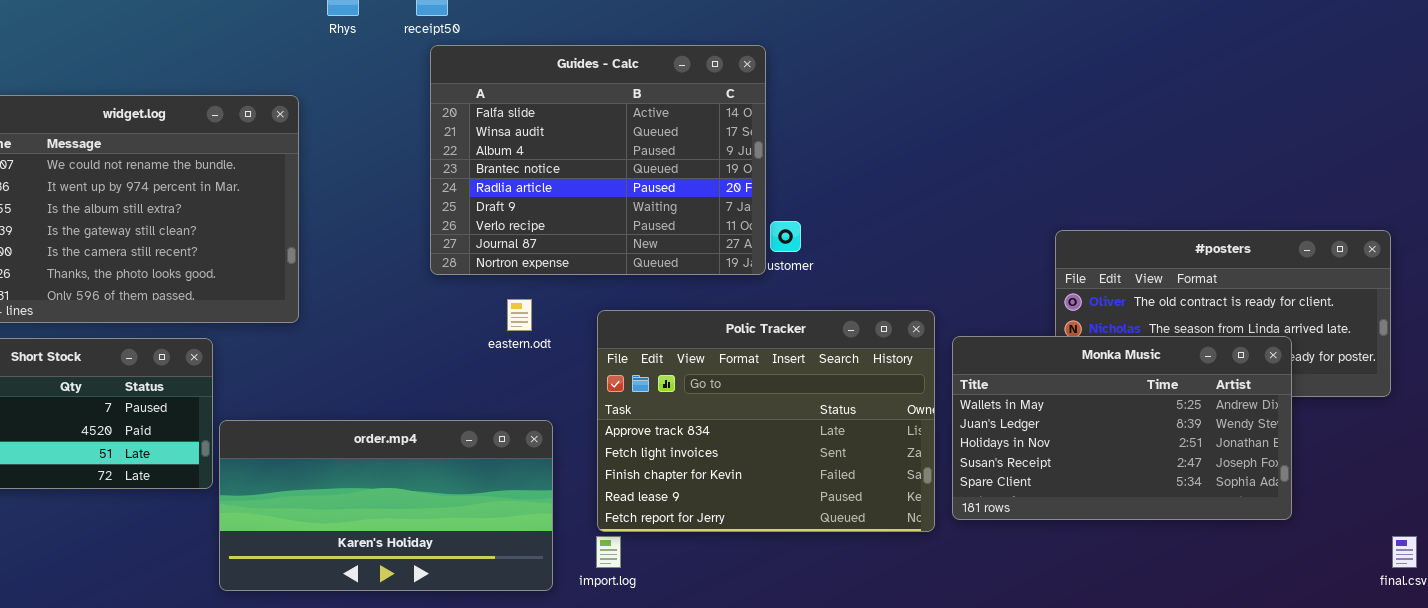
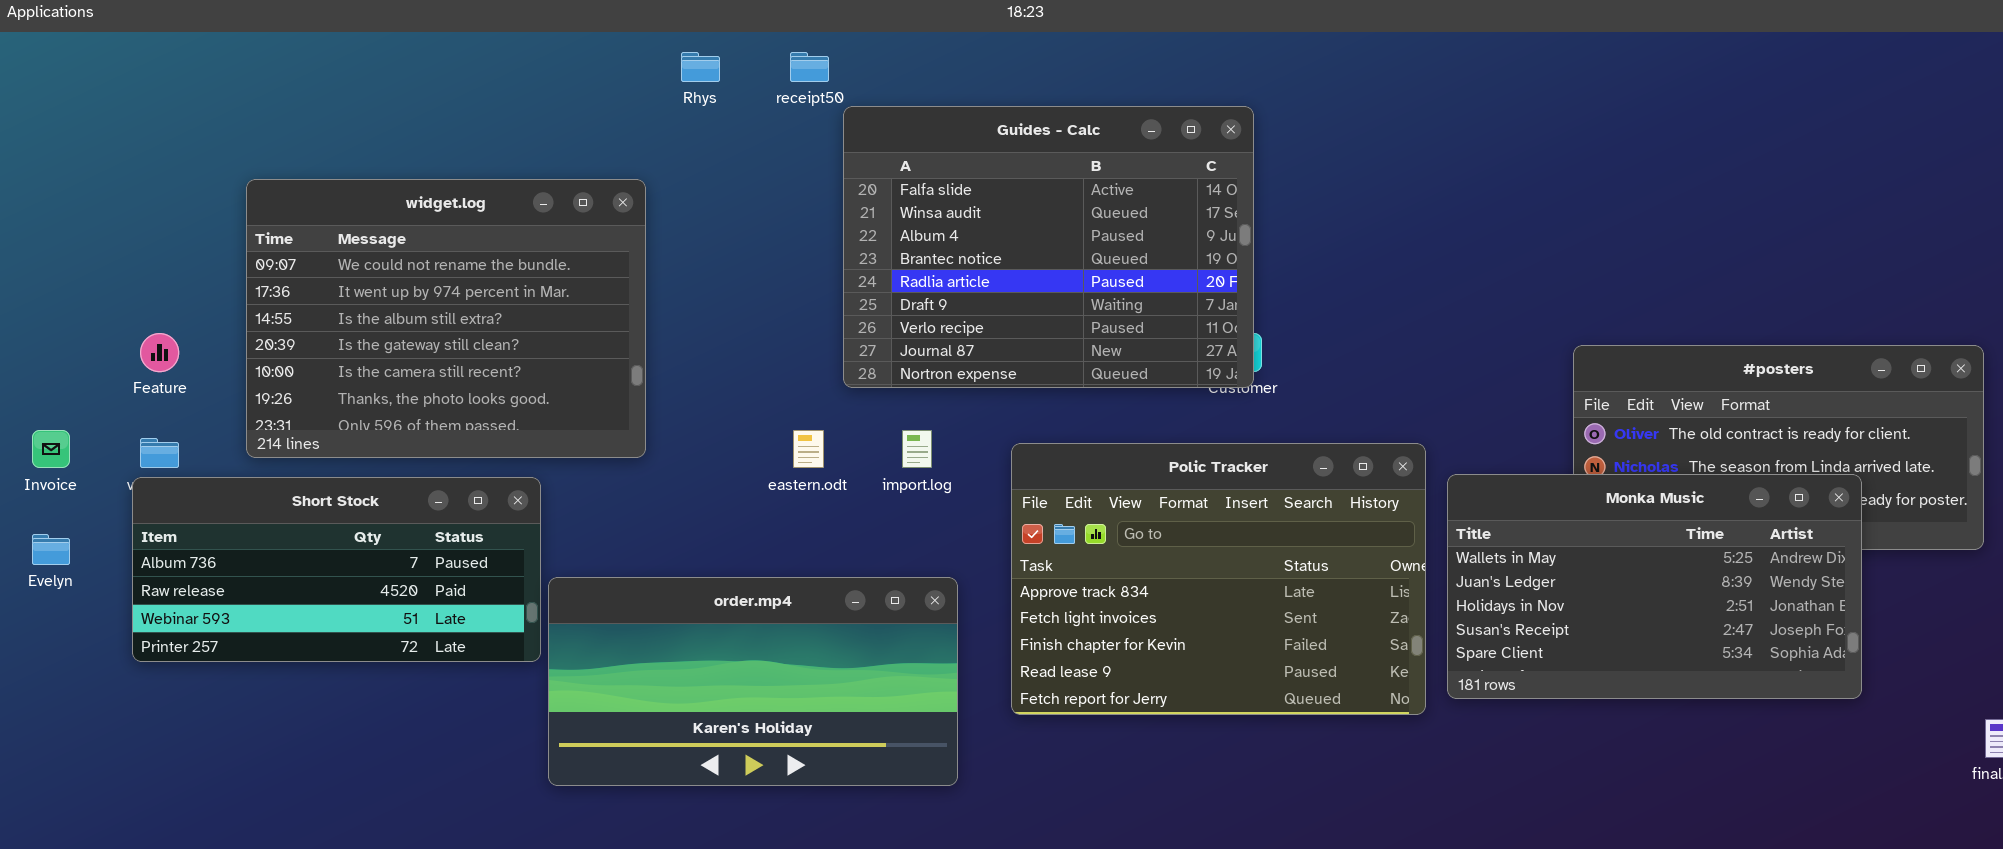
Guides - Calc: [430,45,766,275] -> [843,106,1254,388], moved
eastern.odt: [507,299,532,331] -> [793,430,824,468], moved
import.log: [596,536,621,568] -> [902,430,932,468], moved

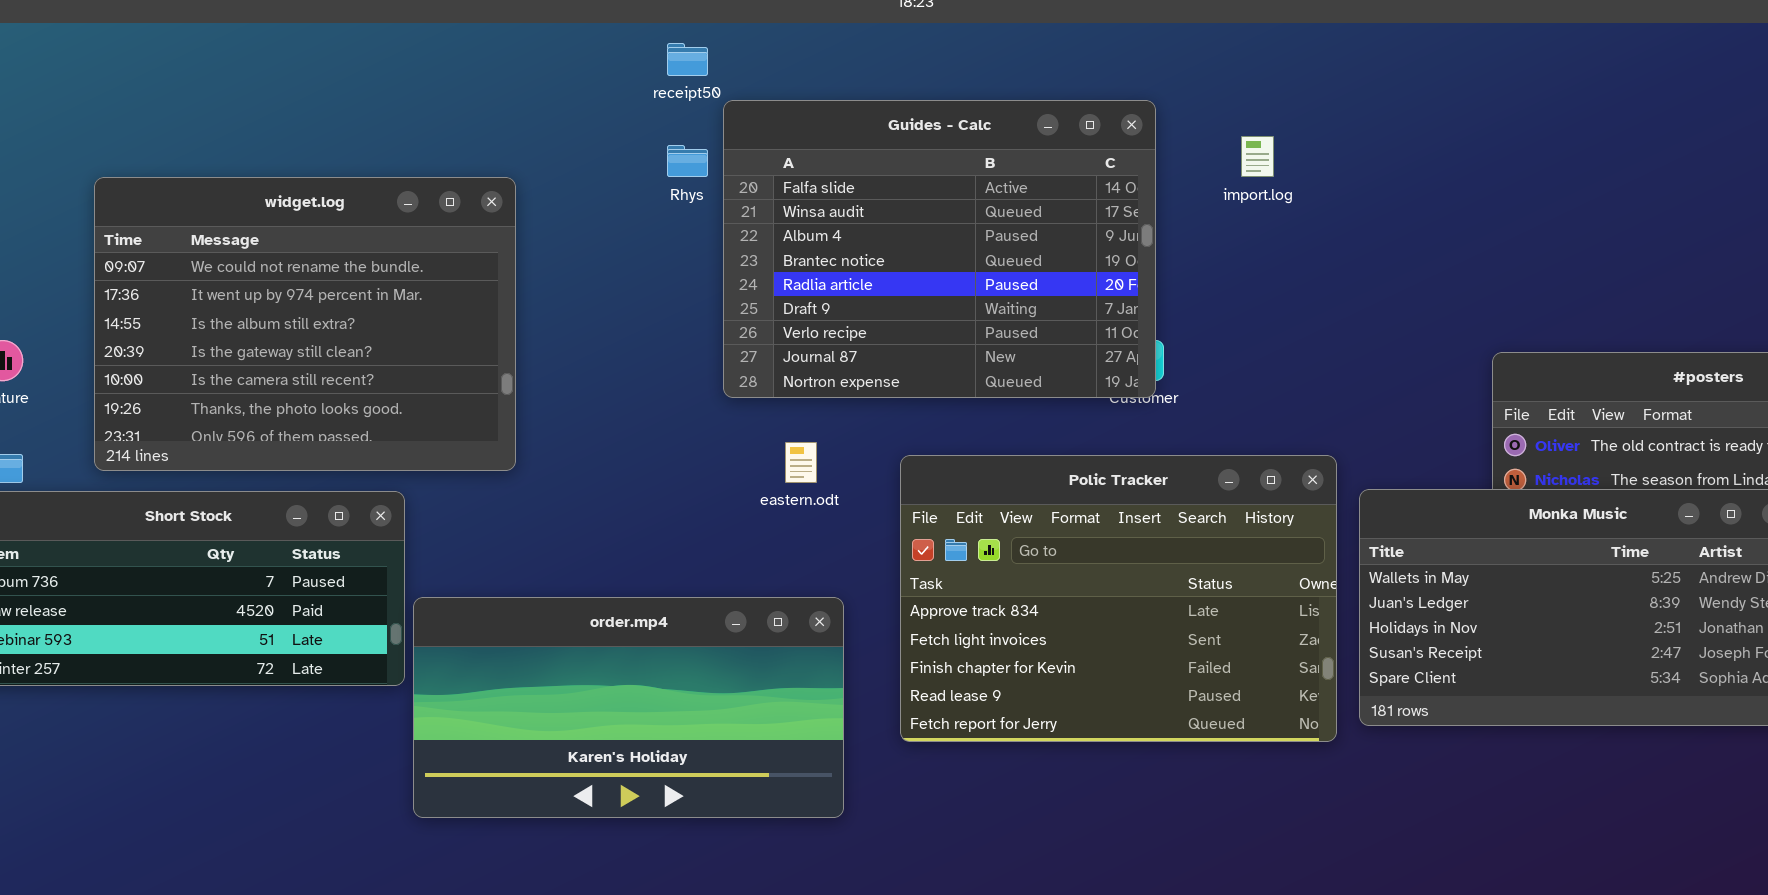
Rhys: [681,52,720,82] -> [667,145,708,177], moved
eastern.odt: [793,430,824,468] -> [785,442,817,483], moved
import.log: [902,430,932,468] -> [1241,136,1274,177], moved

